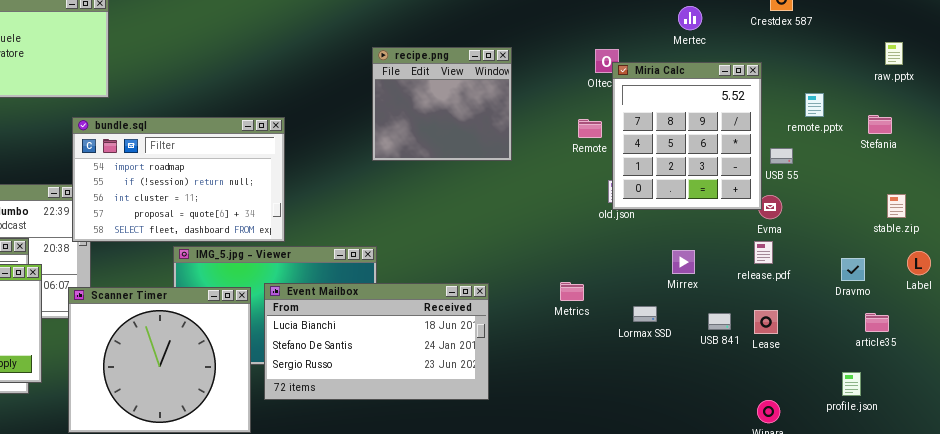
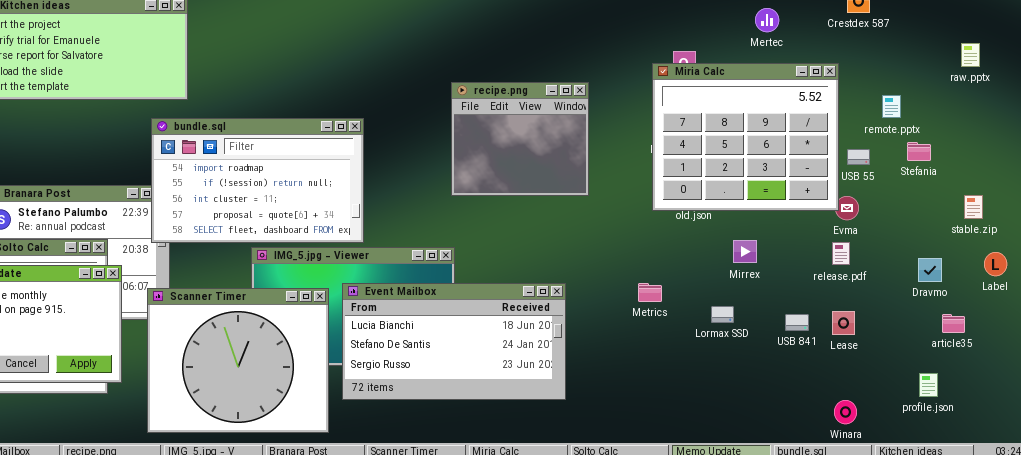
recipe.png: [372,47,512,161] -> [451,82,589,196], moved
Miria Calc: [612,62,762,210] -> [652,63,839,211], resized
Stefania: [868,115,892,134] -> [907,142,931,161], moved
Mirrex: [672,250,695,274] -> [733,240,757,263], moved

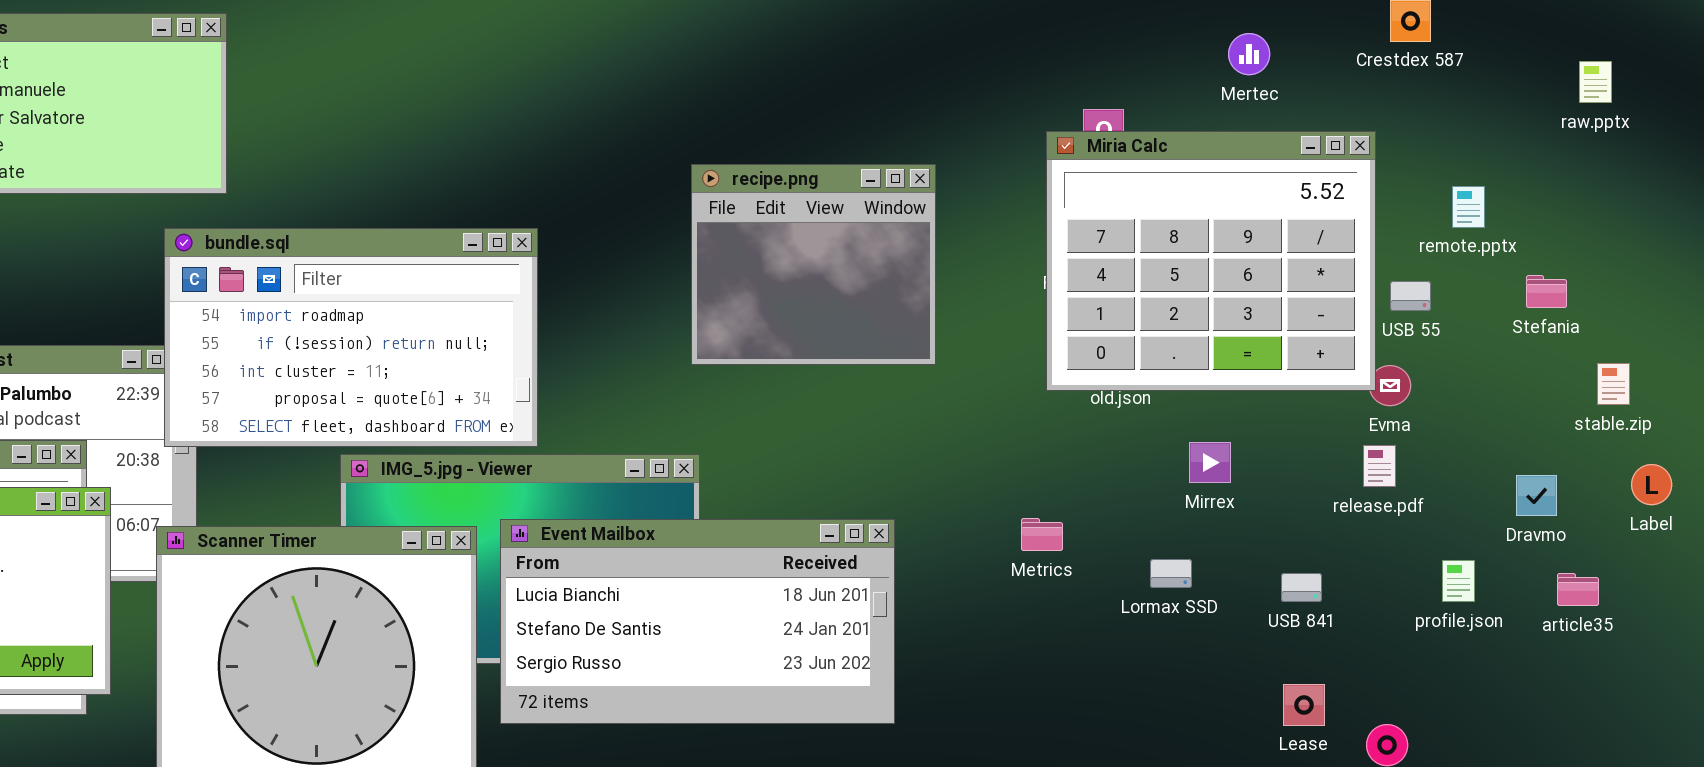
raw.pptx: [961,43,980,67] -> [1579,61,1612,103], moved
Stefania: [907,142,931,161] -> [1526,275,1567,308], moved
Lease: [832,311,855,335] -> [1283,684,1325,726], moved
profile.json: [919,373,938,397] -> [1442,560,1475,602], moved

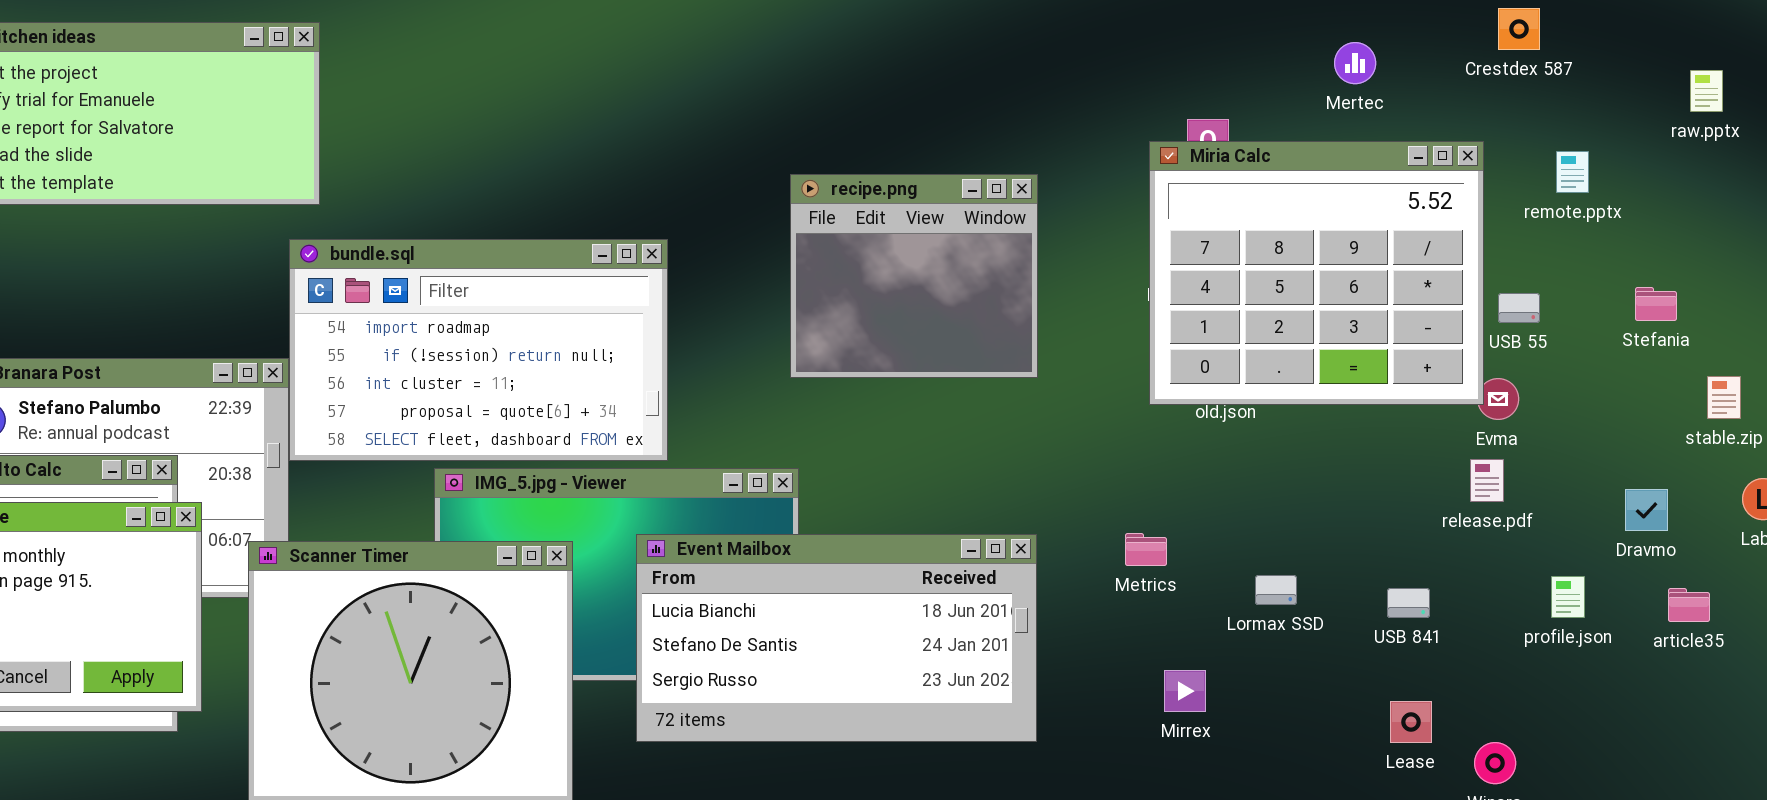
remote.pptx: [1452,186,1485,228] -> [1556,151,1589,193], moved
bundle.sql: [164,228,538,447] -> [289,239,668,461], moved
Mirrex: [1189,442,1231,483] -> [1164,670,1206,712], moved
Event Mailbox: [500,519,895,724] -> [636,534,1037,742], moved

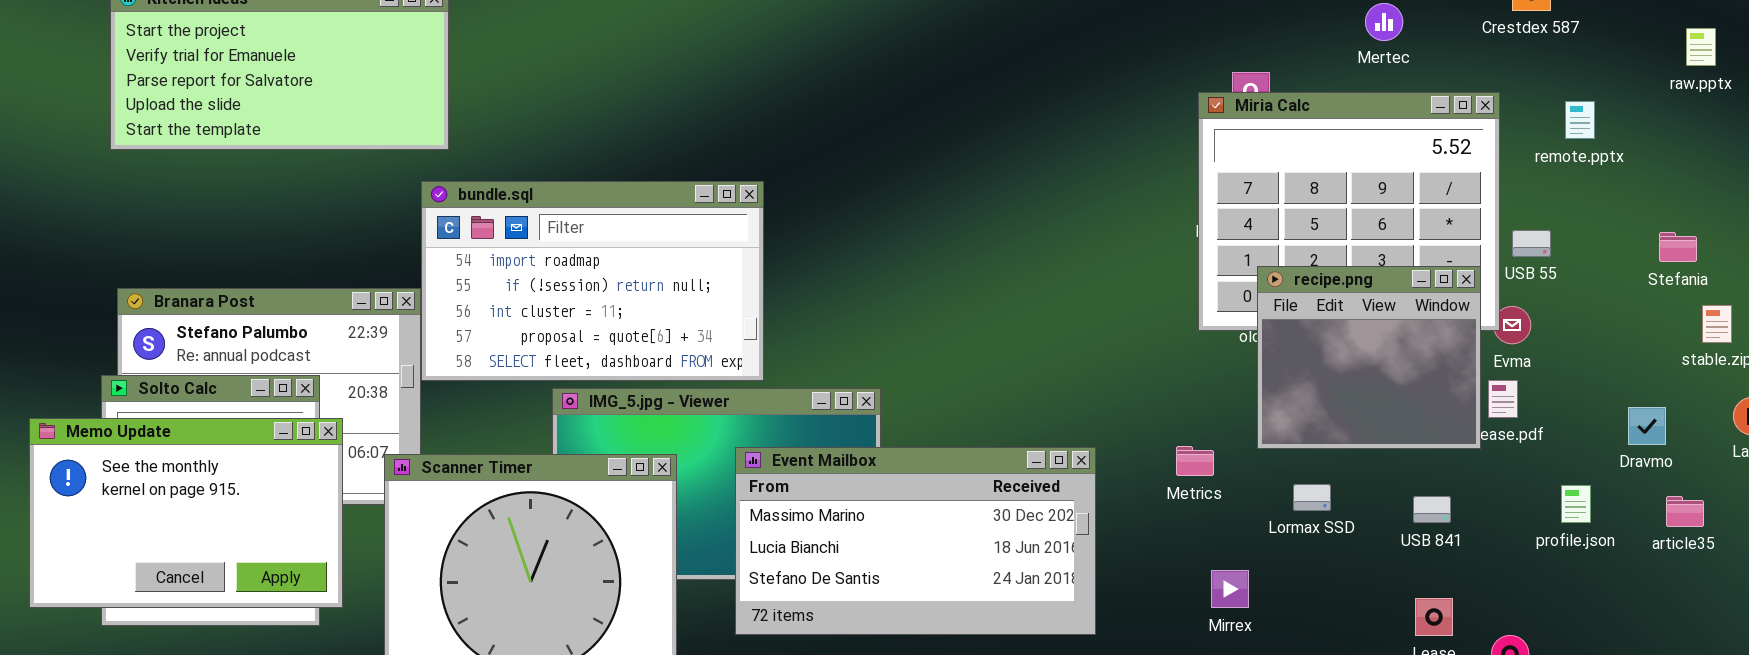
recipe.png: [790,174,1038,378] -> [1257,266,1481,449], moved
Stefania: [1635,287,1677,321] -> [1659,232,1697,262], moved
Event Mailbox: [636,534,1037,742] -> [735,447,1096,635], scrolled up 1 row

